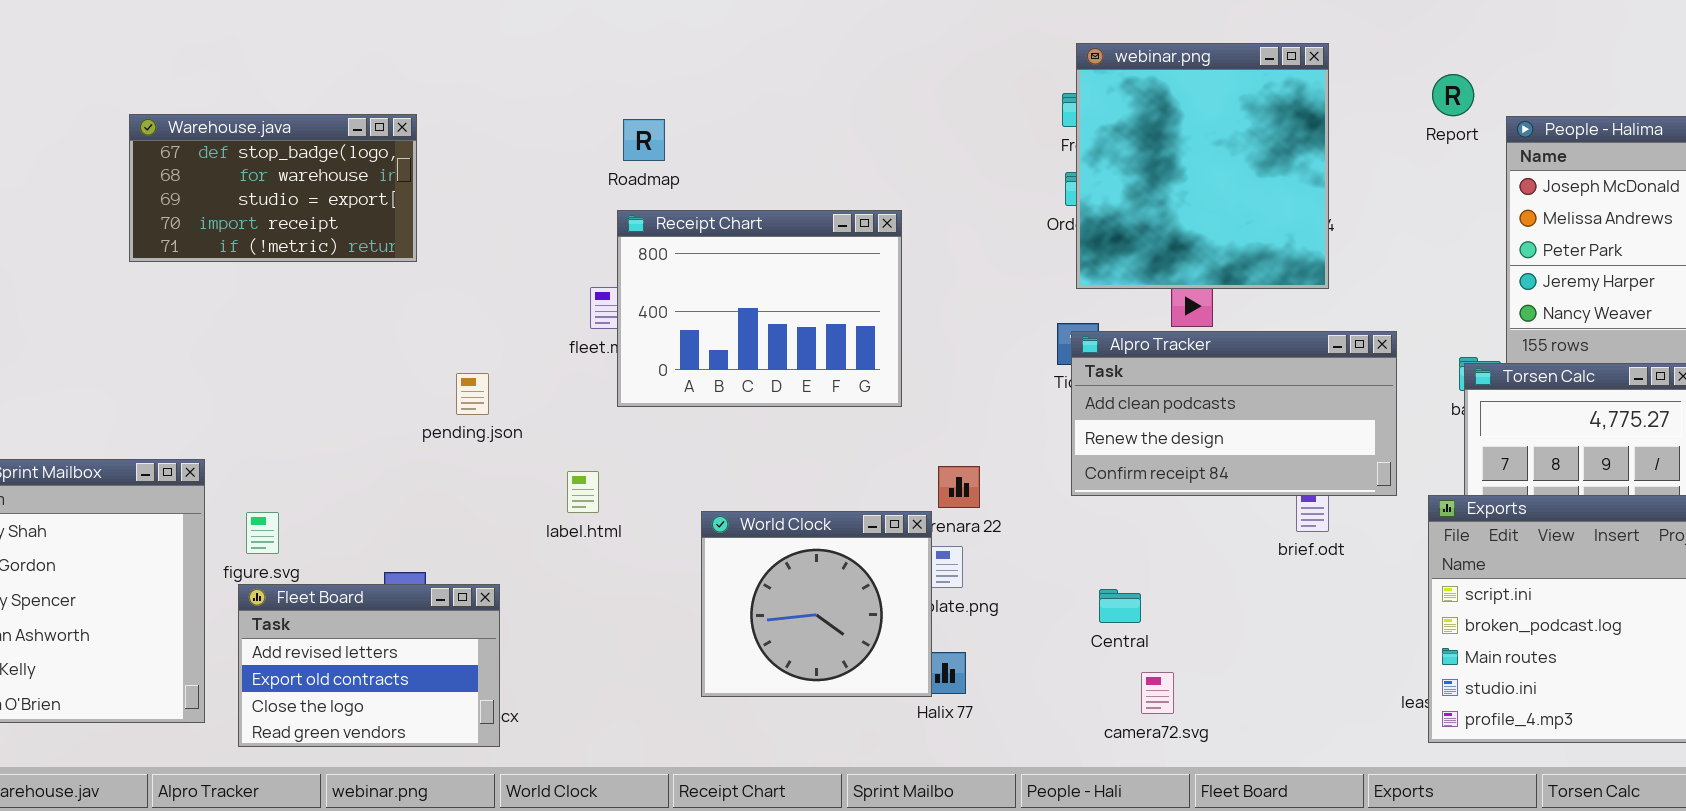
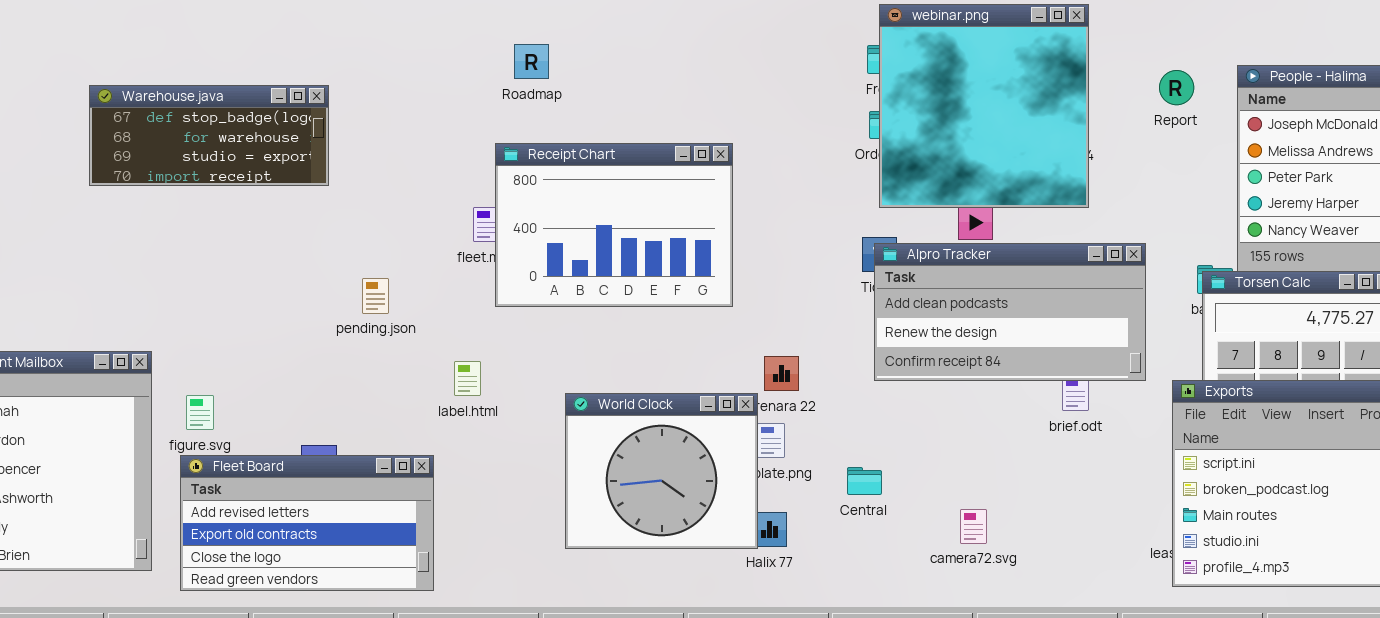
Report: [1432,74,1474,116] -> [1159,70,1194,105], moved
Warehouse.java: [129,114,417,262] -> [89,85,329,186], resized
Roadmap: [623,119,665,161] -> [514,44,549,79], moved
Fleet Board: [238,584,500,747] -> [180,455,434,591], resized
Central: [1099,589,1141,623] -> [847,467,882,495], moved
camera72.svg: [1141,672,1174,714] -> [960,509,987,544], moved

